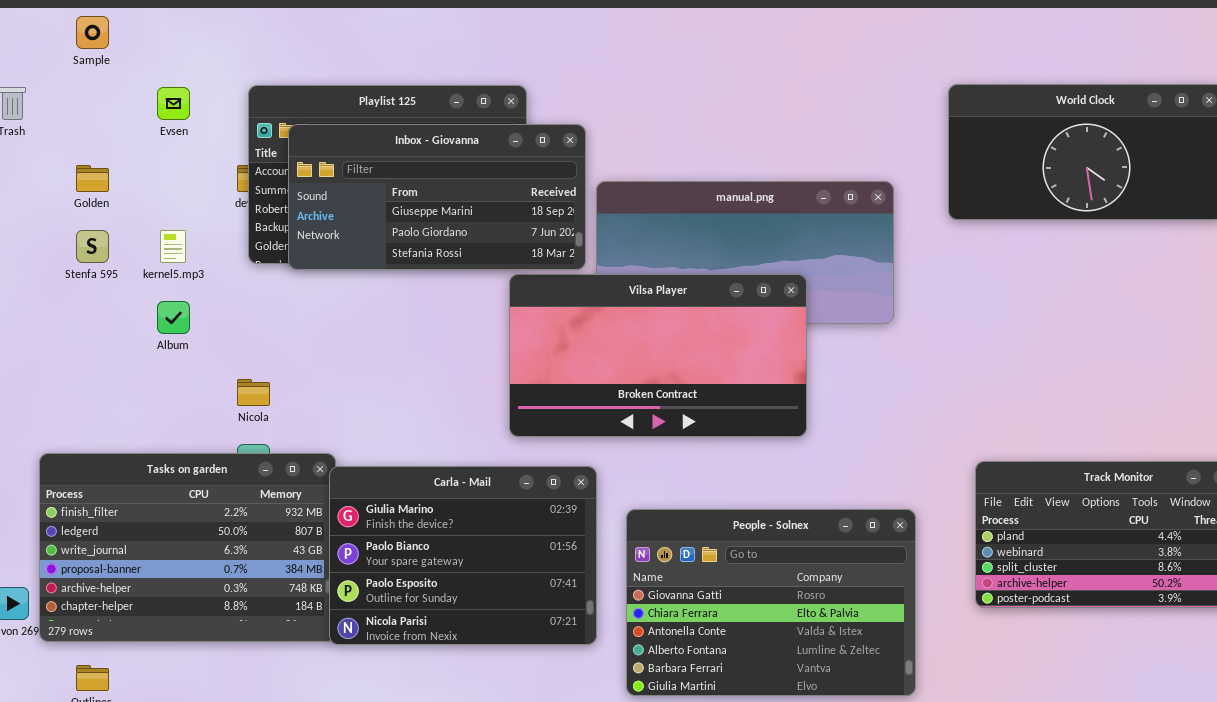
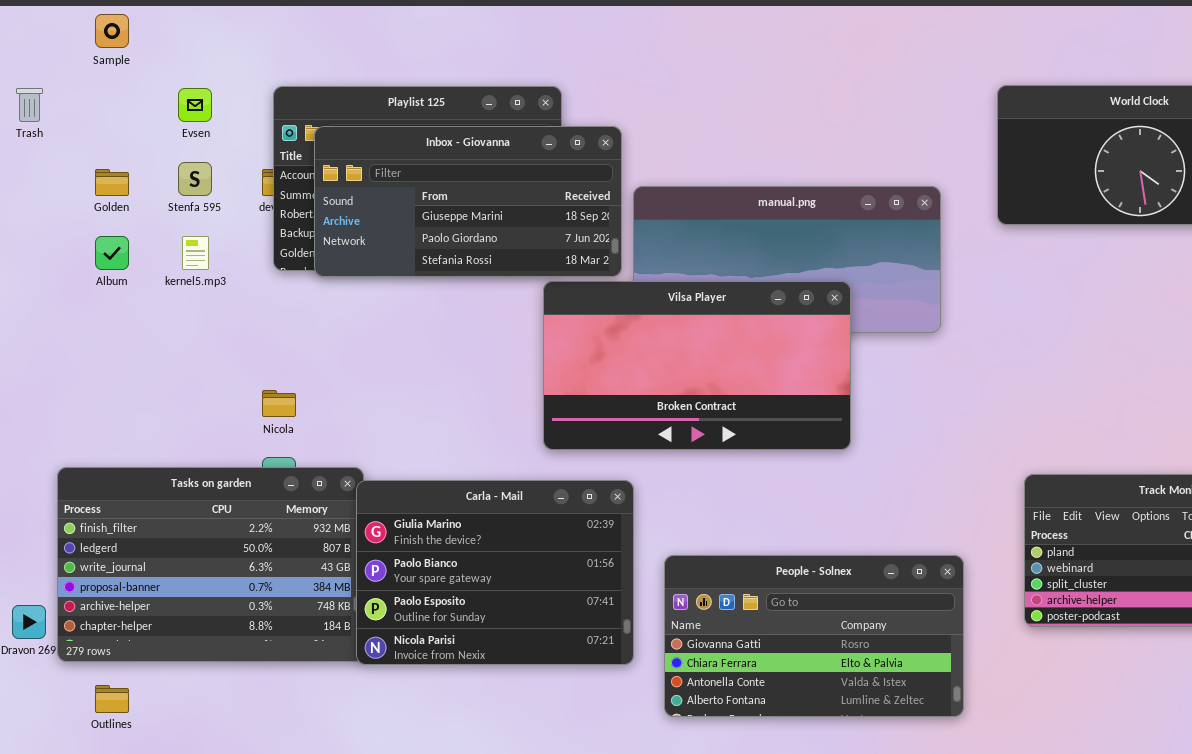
Stenfa 595: [76,230,109,263] -> [178,162,212,196], moved
Album: [157,301,190,334] -> [95,236,129,270], moved
People - Solnex: [626,509,916,696] -> [664,555,964,717], resized

